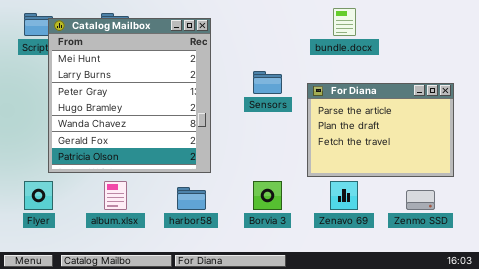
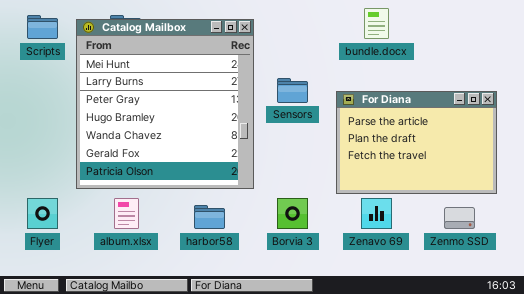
Catalog Mailbox: [48,18,211,173] -> [76,19,254,189], moved

